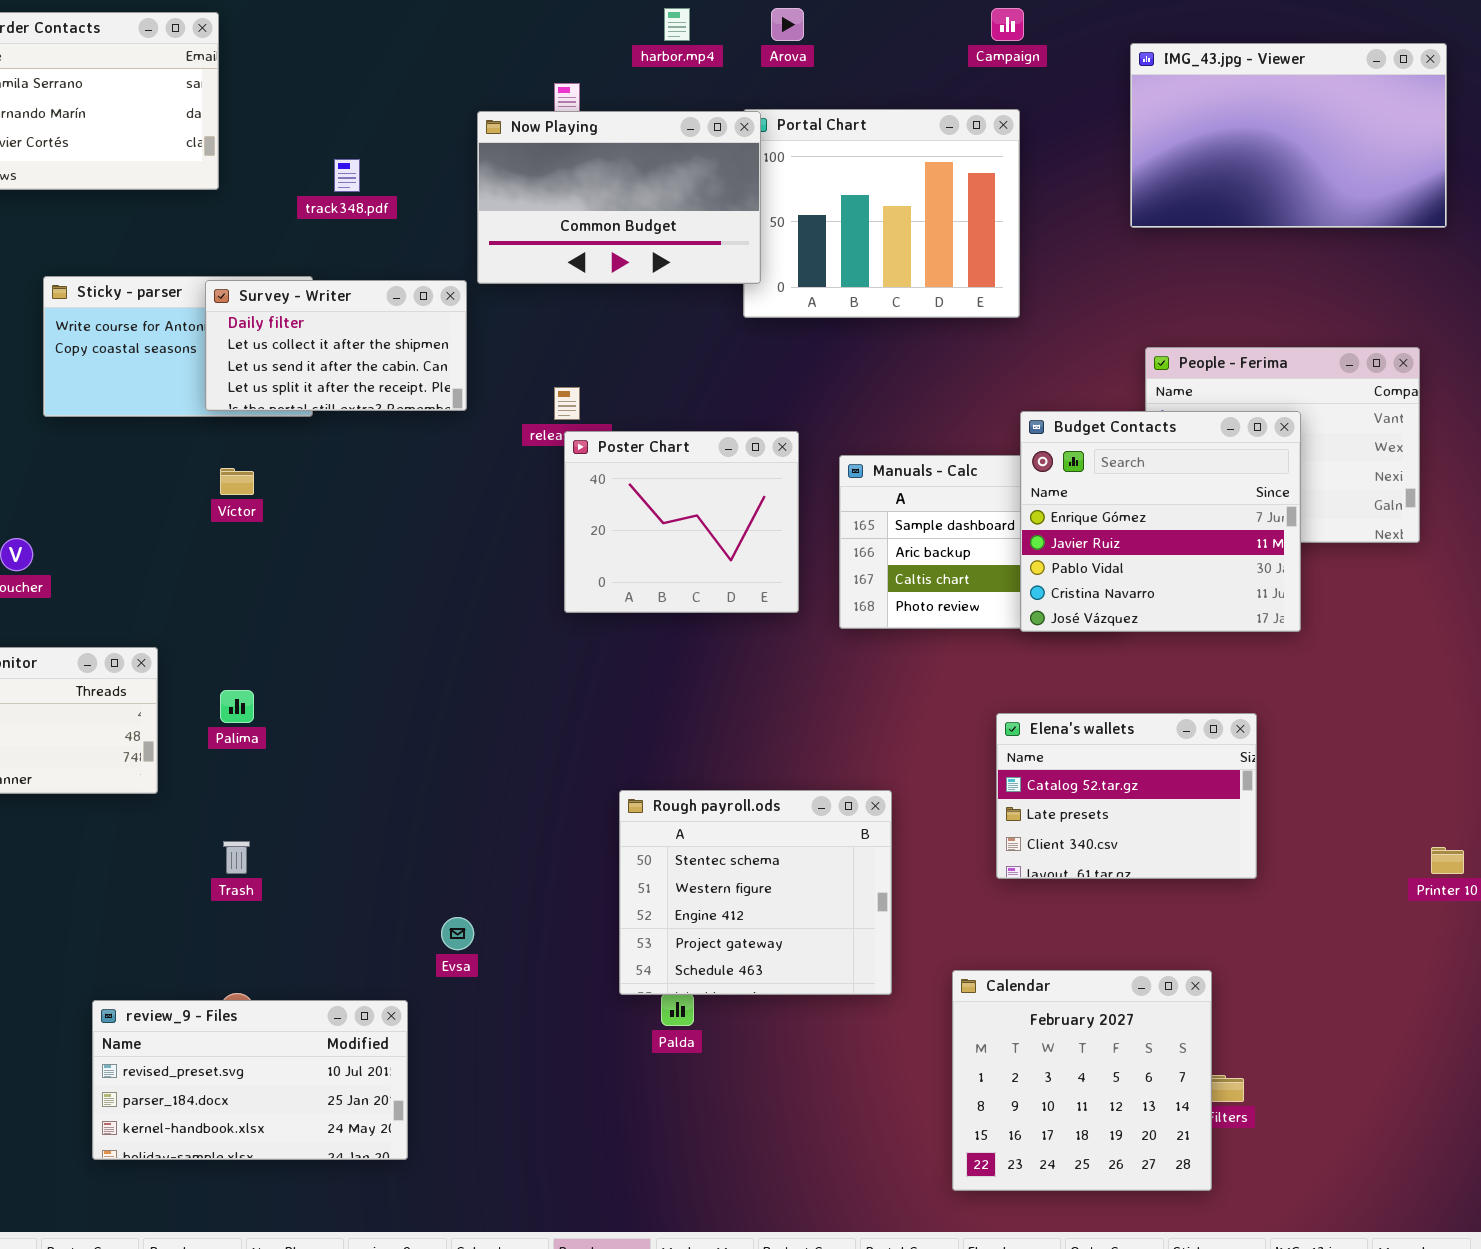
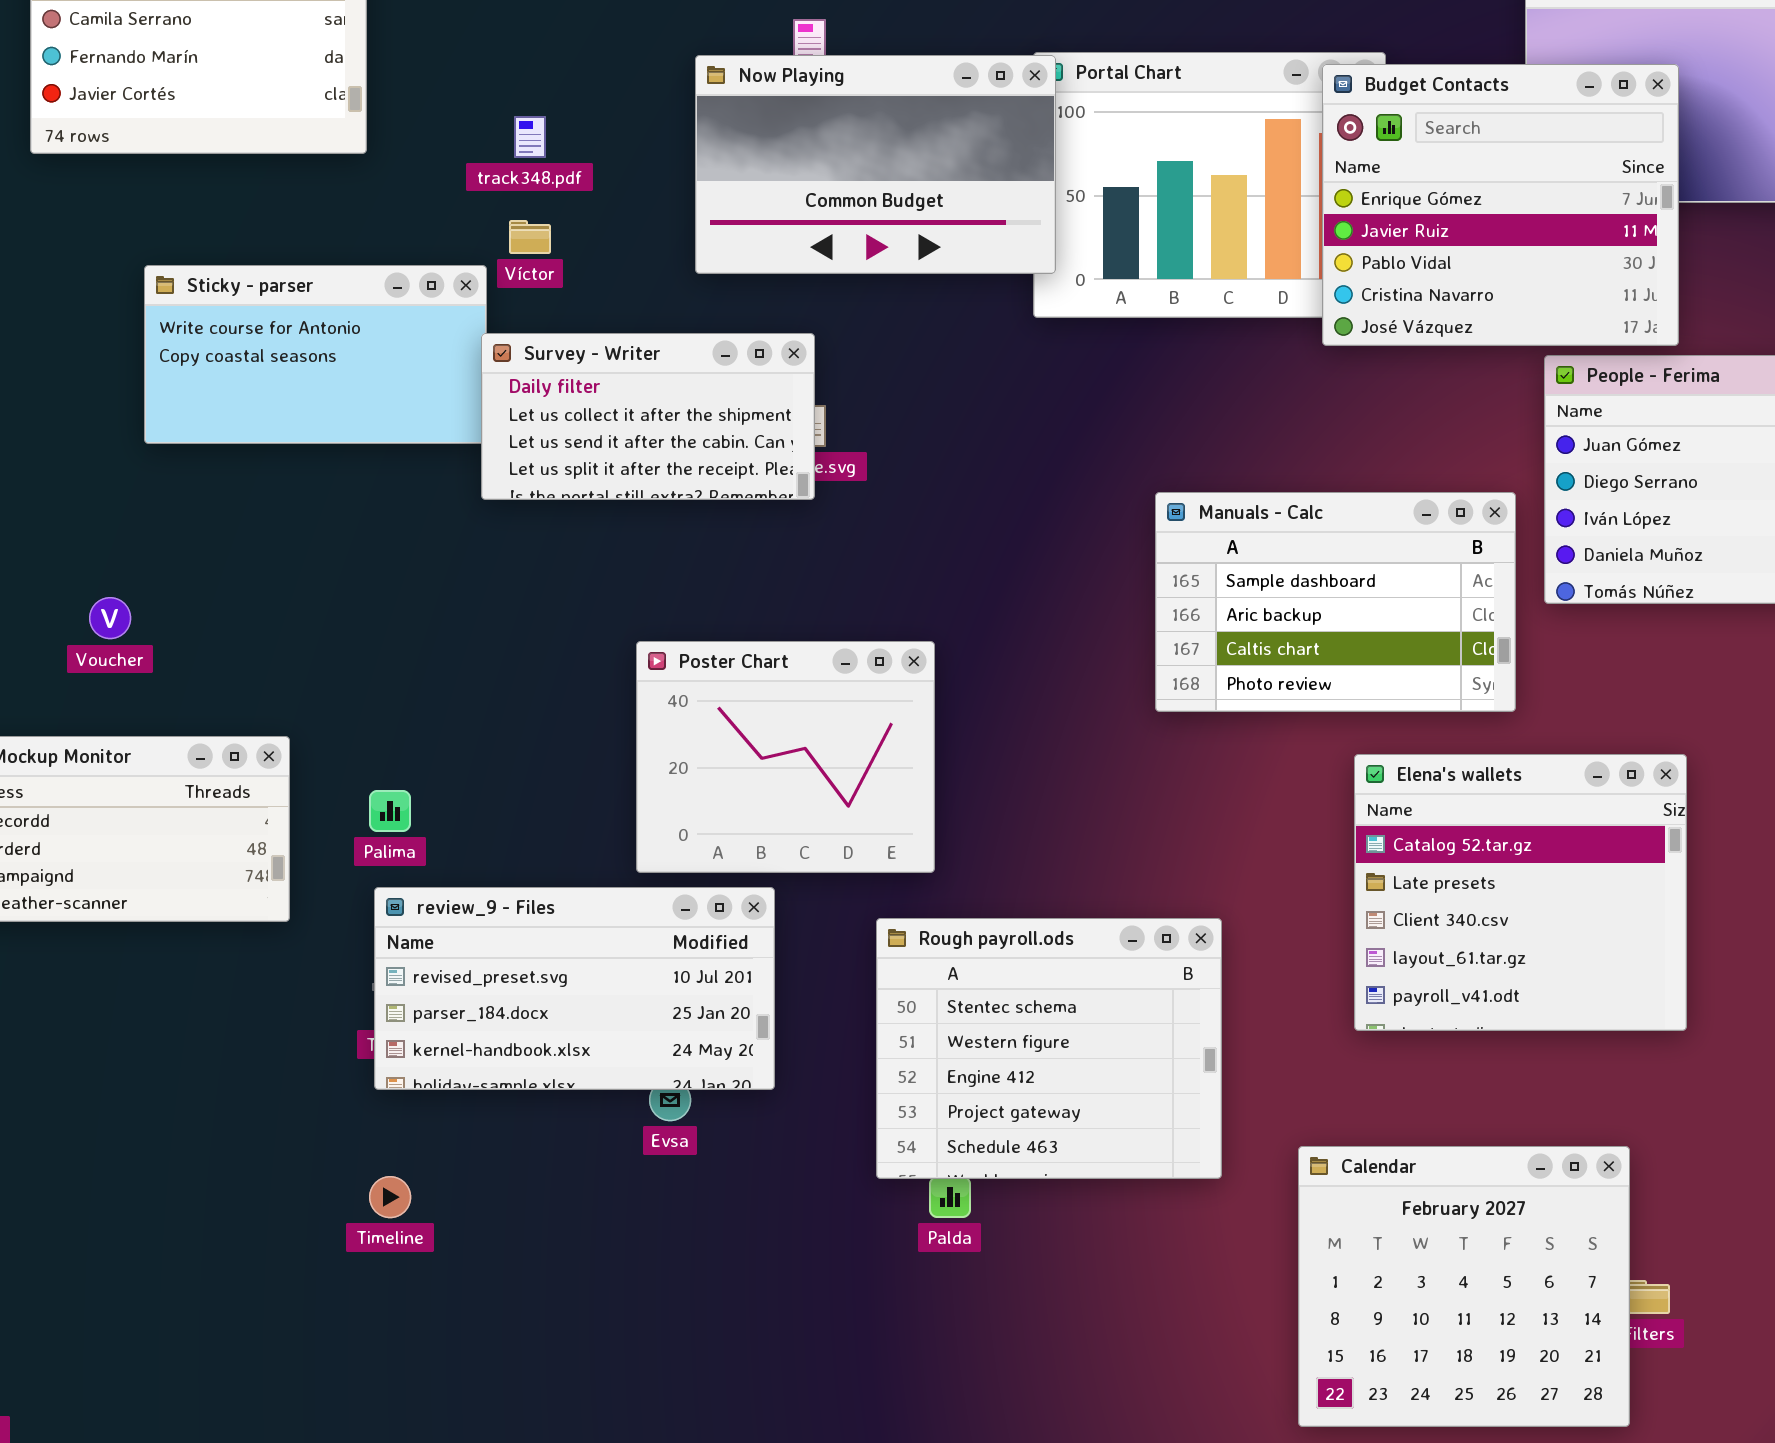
Survey - Writer: [205,280,467,411] -> [481,333,815,500], moved
Budget Contacts: [1020,411,1301,632] -> [1322,64,1679,346], moved
Poster Chart: [564,431,799,613] -> [636,641,935,873], moved
Víctor: [220,468,254,495] -> [509,220,551,254], moved
Elena's wallets: [996,713,1257,879] -> [1354,754,1687,1031], resized
review_9 - Files: [92,1000,408,1160] -> [374,887,775,1090], moved

